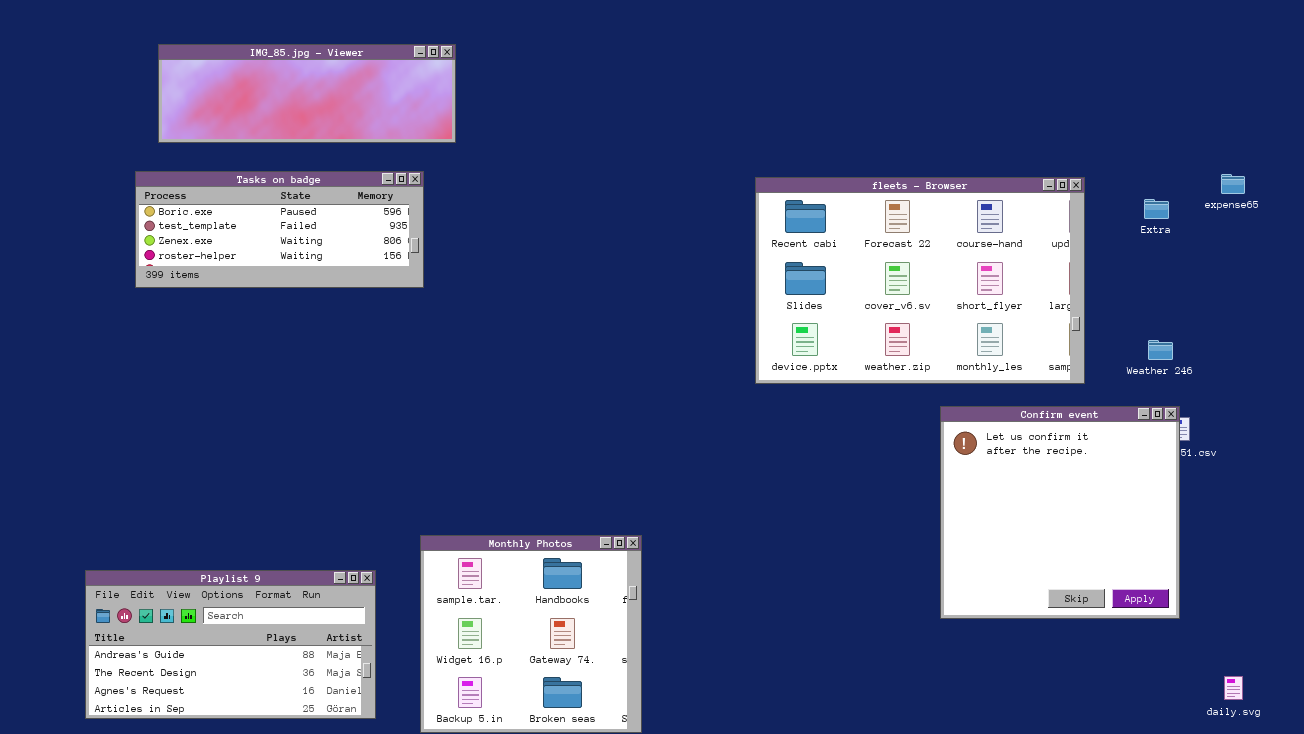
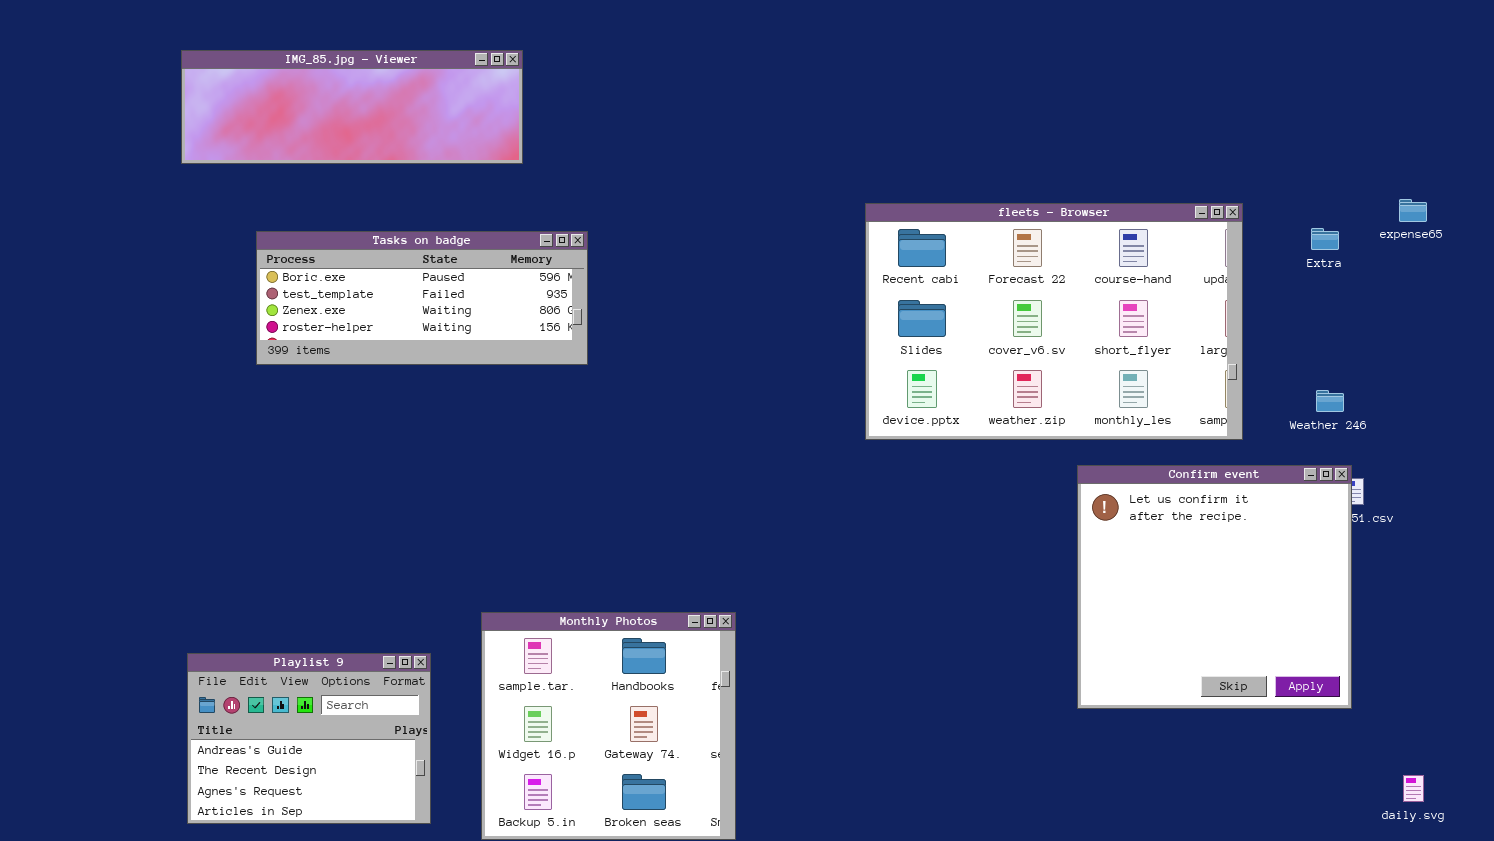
Tasks on badge: [135,171,424,288] -> [256,231,588,365], moved
Playlist 9: [85,570,376,719] -> [187,653,431,824], resized

